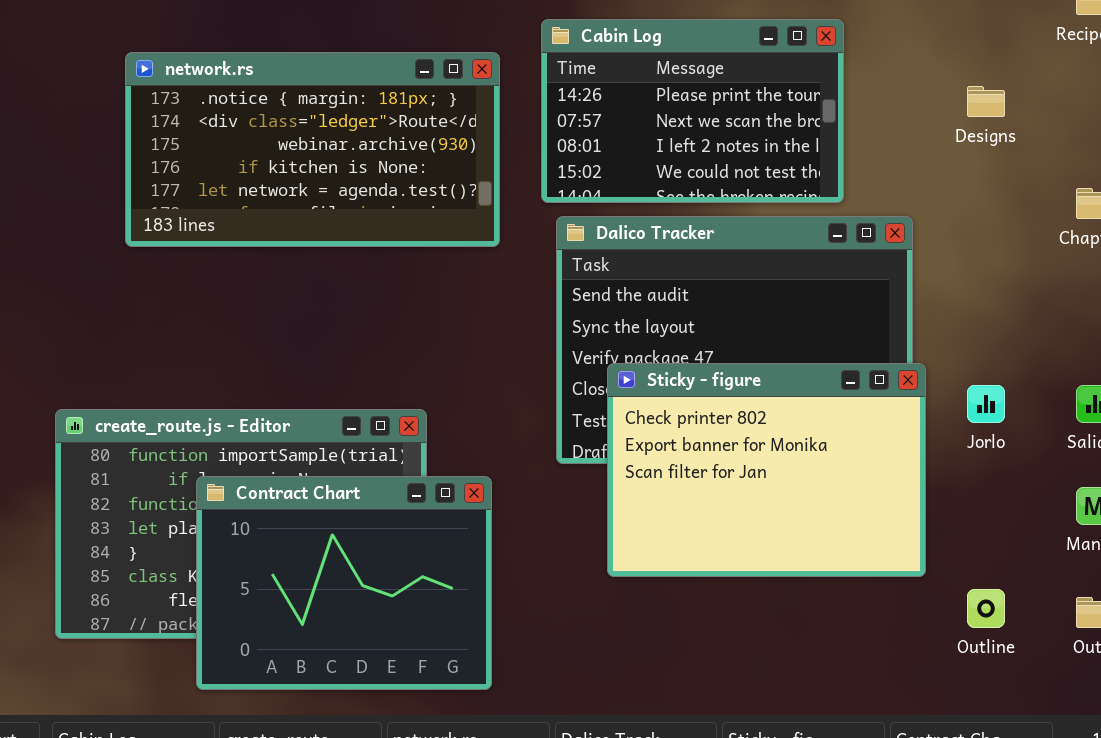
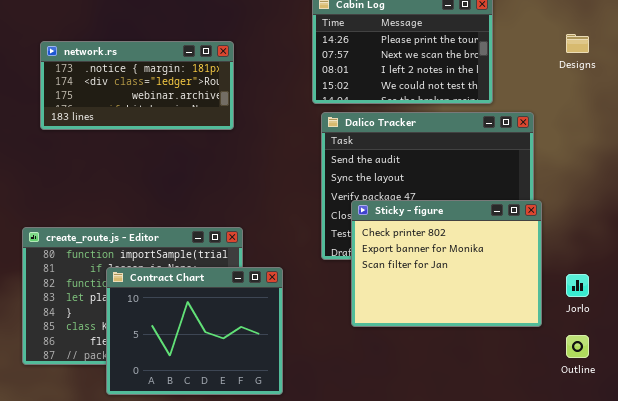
network.rs: [125,52,500,247] -> [40,41,234,130], moved, resized
Jorlo: [967,385,1005,423] -> [566,274,589,297], moved

